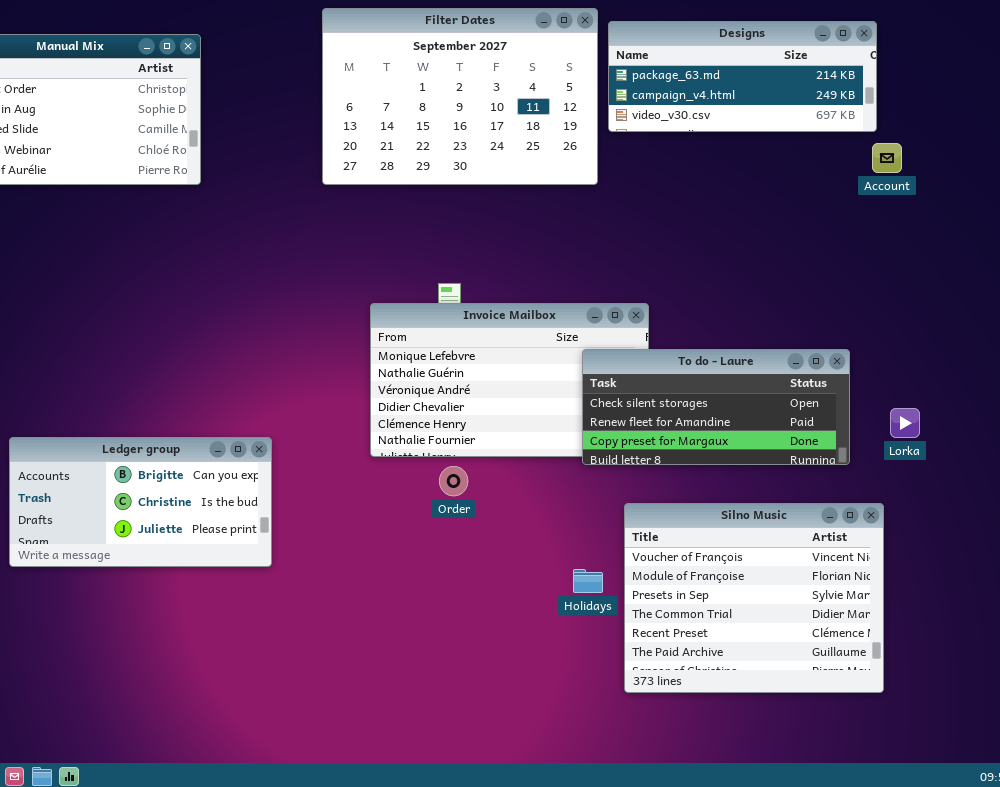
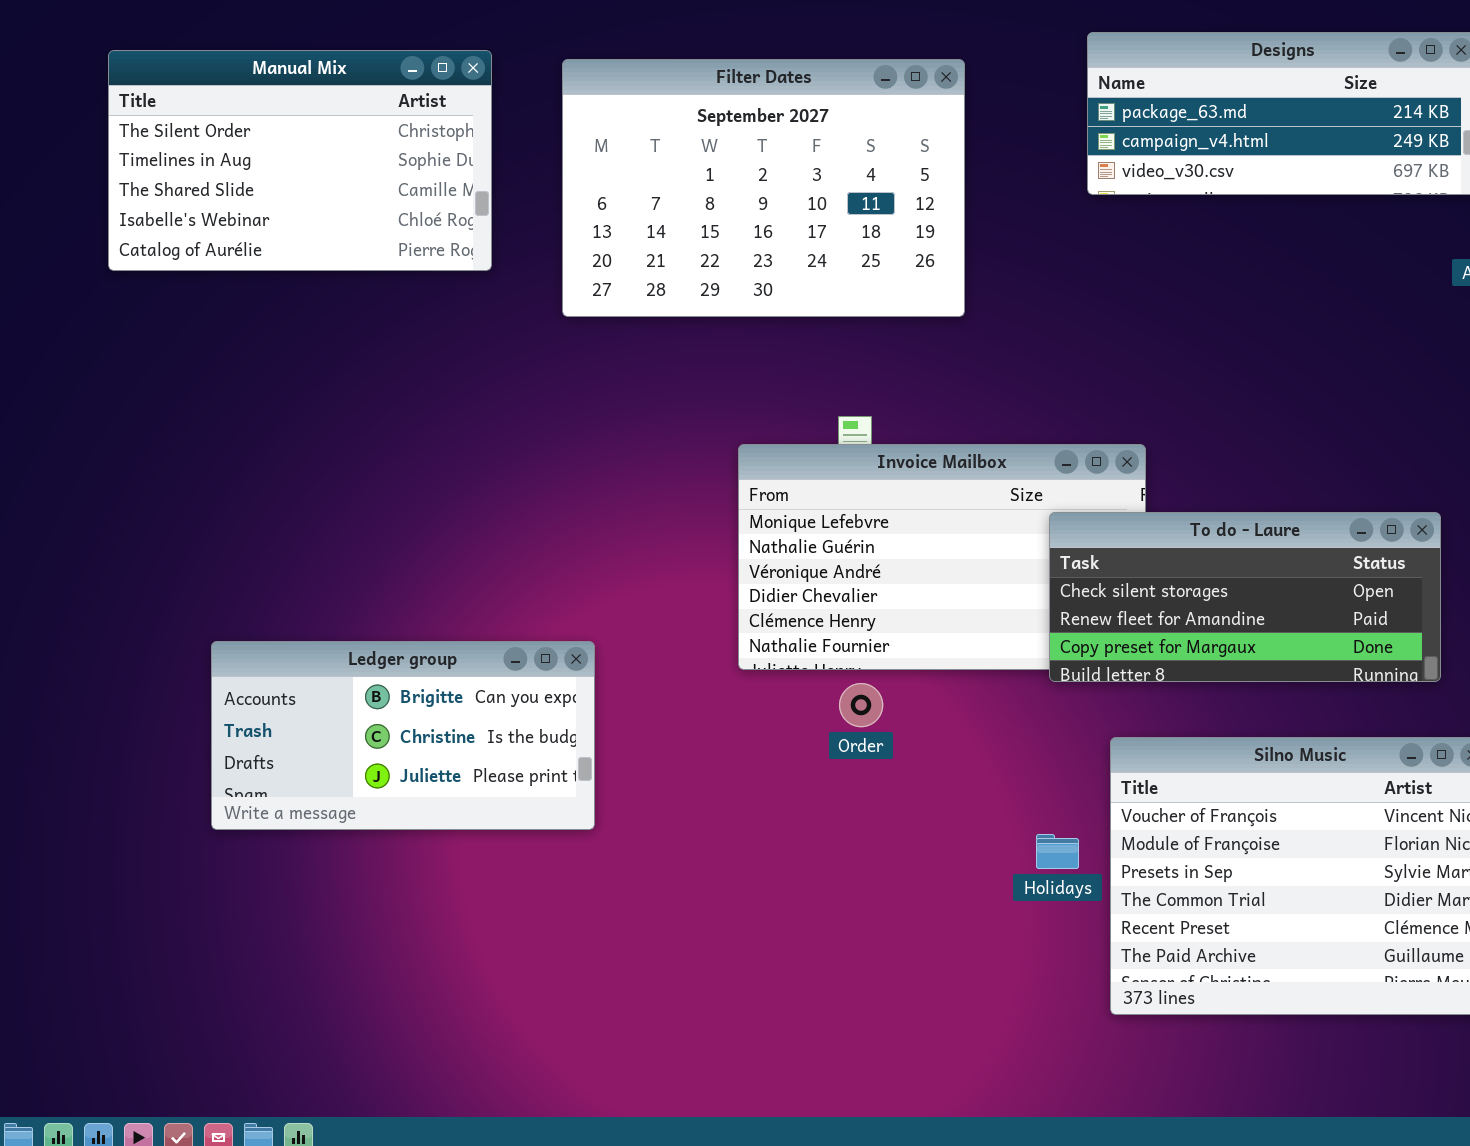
Filter Dates: [322,8,598,185] -> [562,59,965,317], moved

